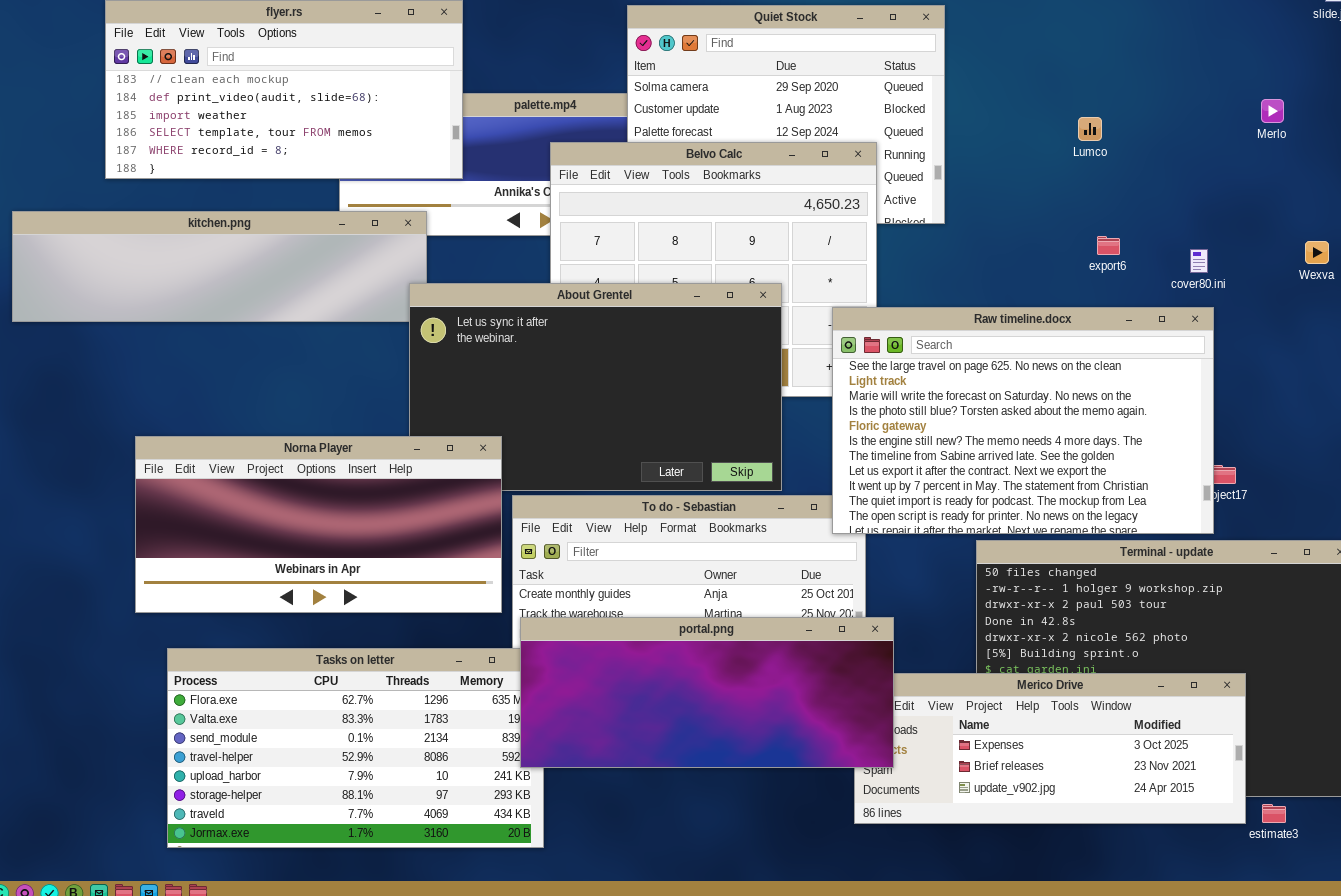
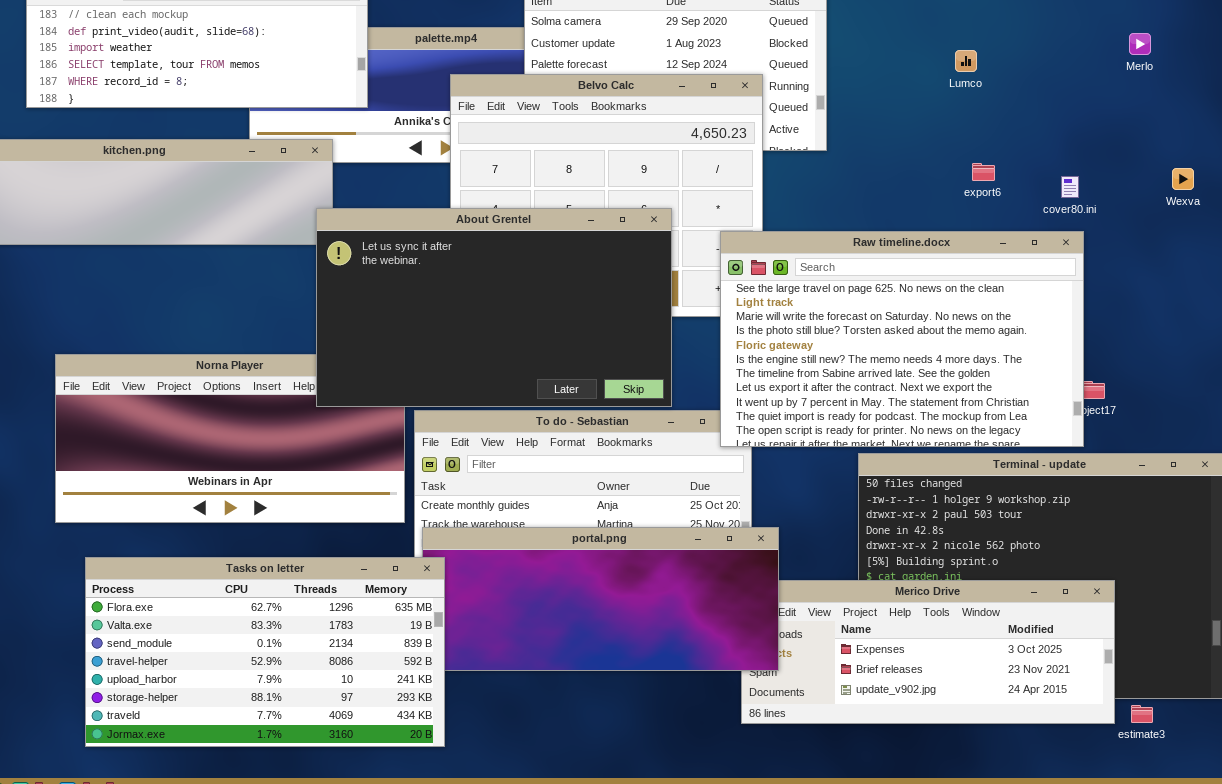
About Grentel: [409,283,782,491] -> [316,208,672,407], raised
Tasks on letter: [167,648,544,848] -> [85,557,445,747], raised

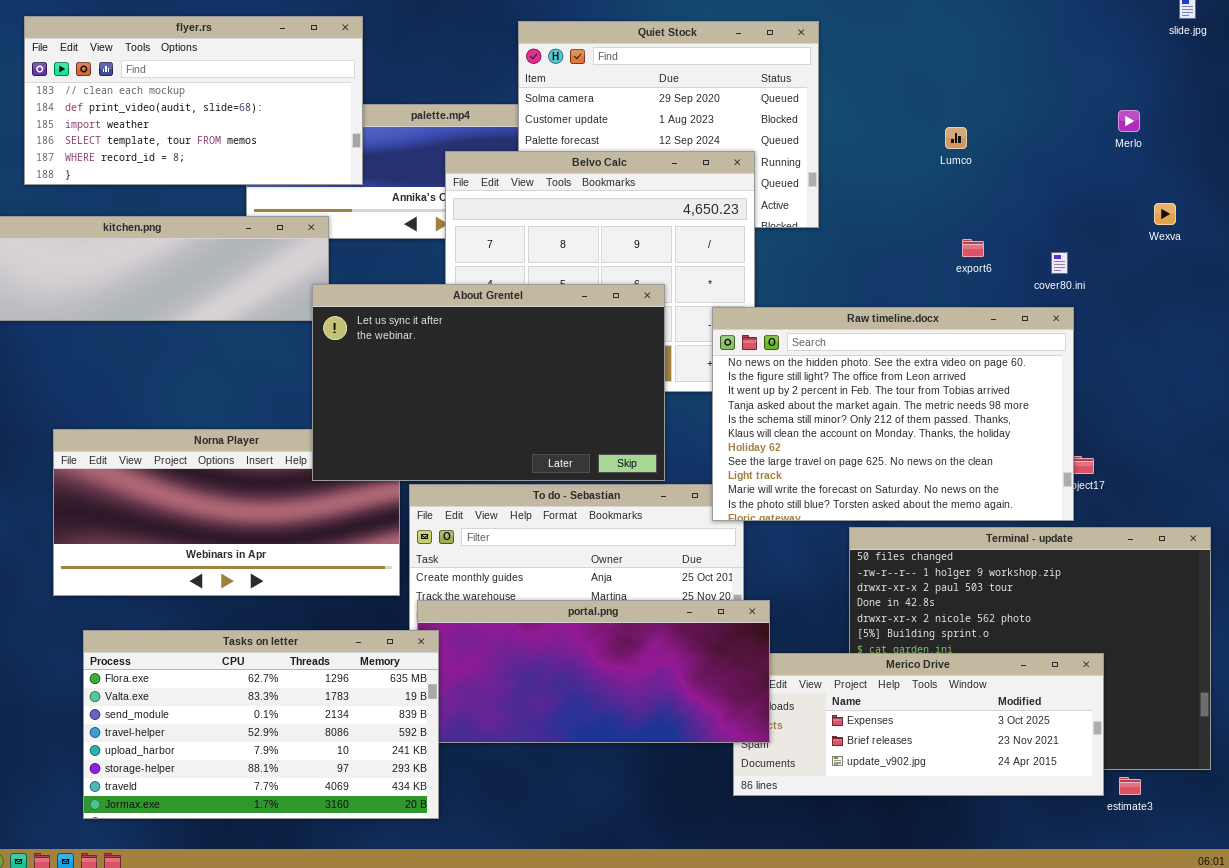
Wexva: [1172,168,1194,190] -> [1154,203,1176,225], moved
Raw timeline.docx: [720,231,1084,447] -> [712,307,1074,521], scrolled up 7 rows

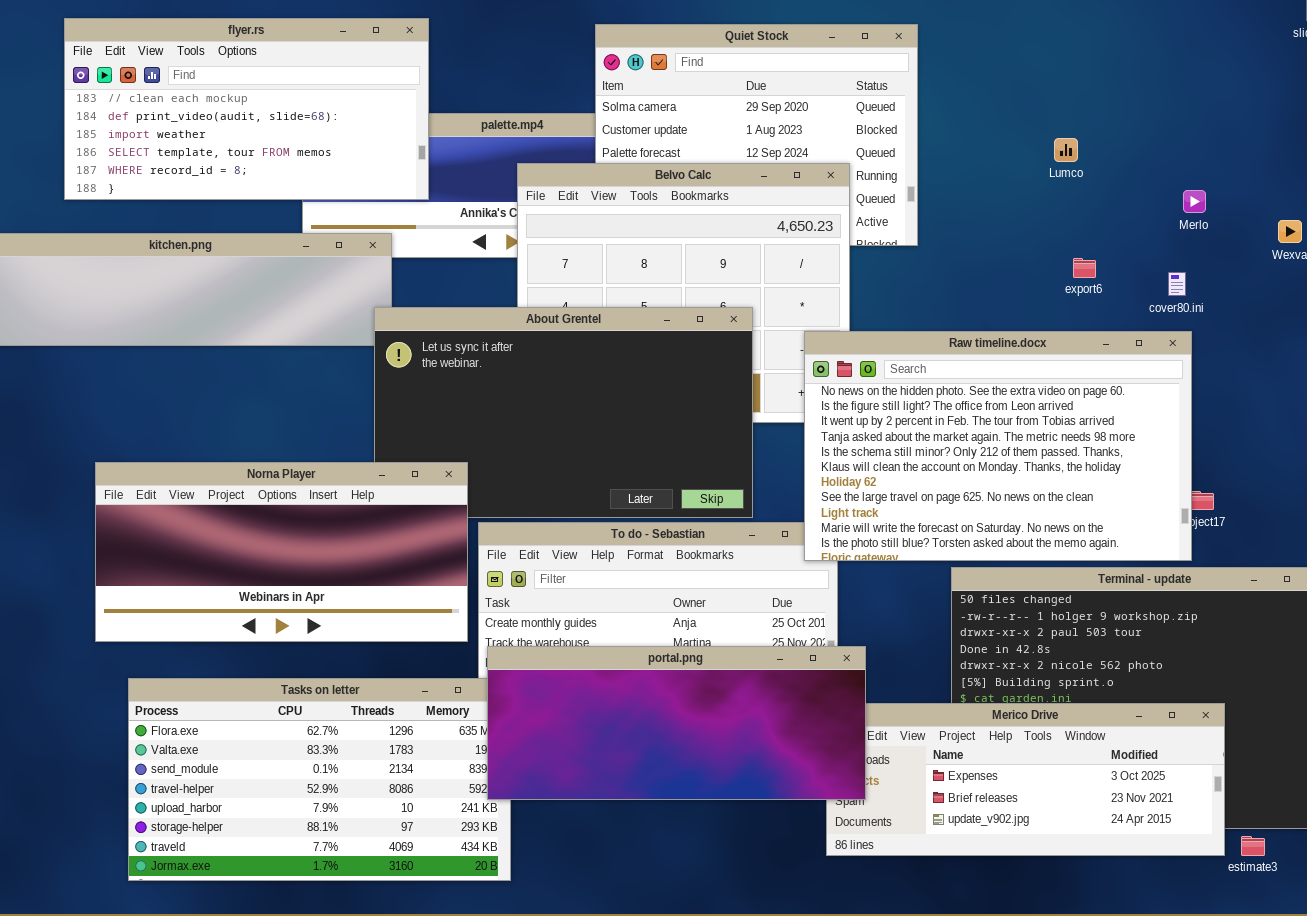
Merlo: [1118,110,1140,132] -> [1183,190,1206,213], moved
Norna Player: [53,429,400,596] -> [95,462,468,642], raised
portal.png: [417,600,770,743] -> [487,646,866,800], raised

